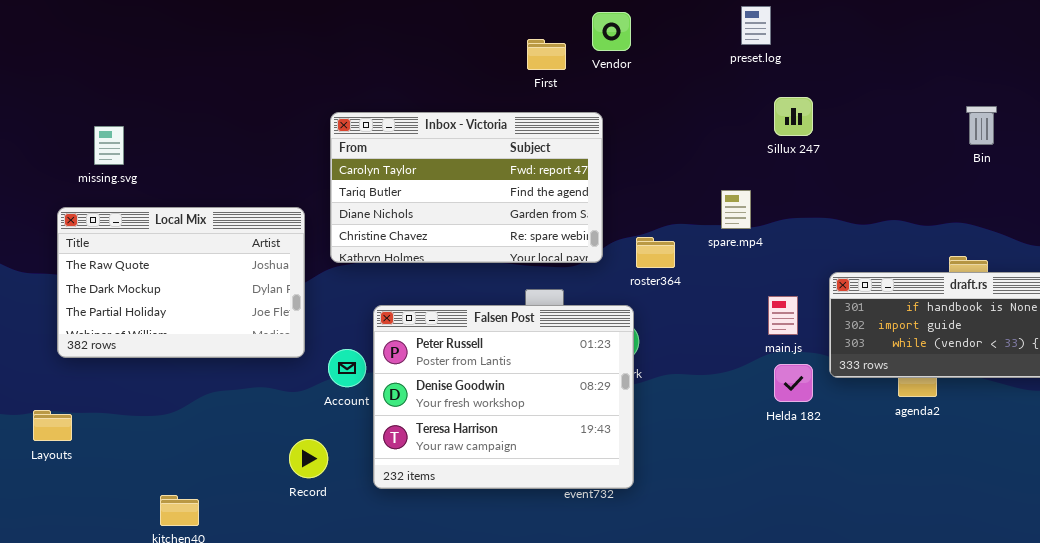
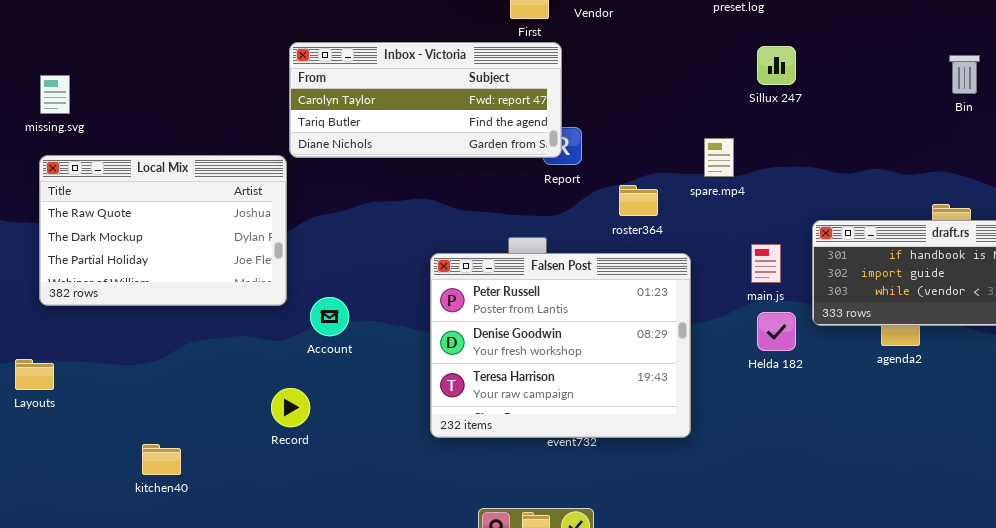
Inbox - Victoria: [330,112,603,263] -> [289,42,562,158], moved, resized
missing.svg: [94,126,124,165] -> [40,75,70,114], moved
Falsen Post: [373,305,634,489] -> [430,253,691,438], moved

